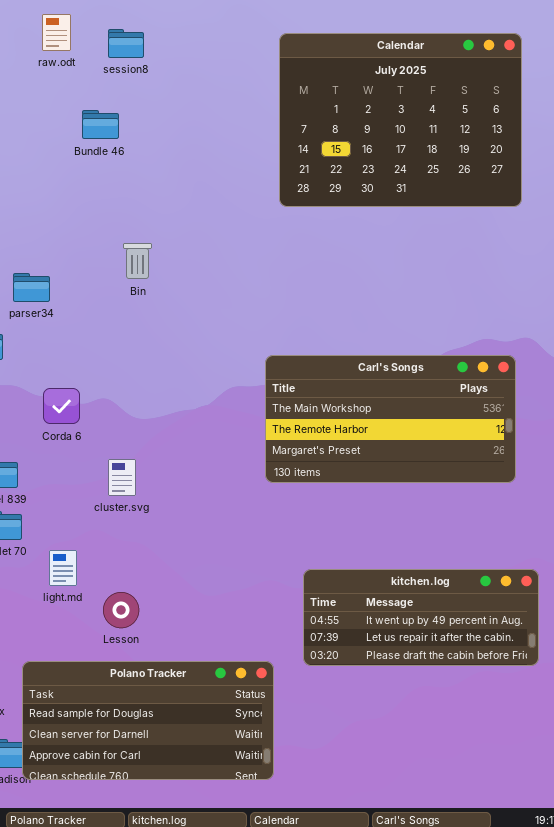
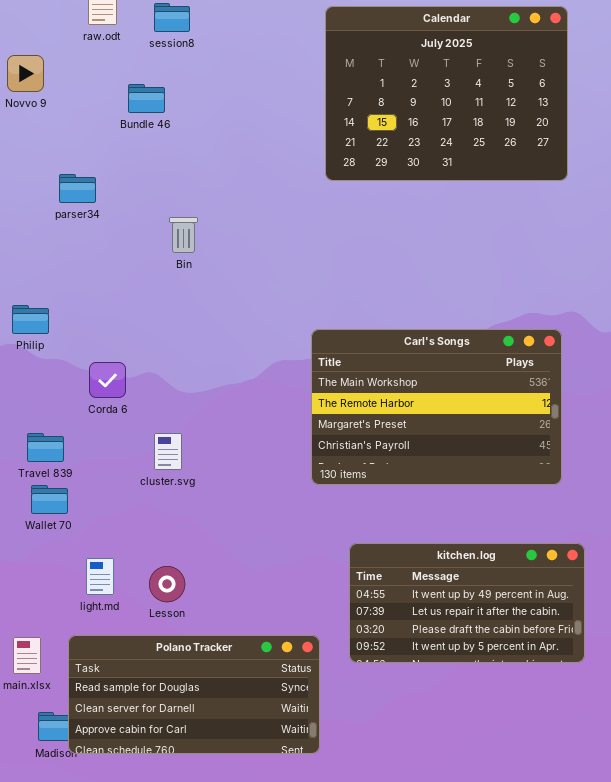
parser34: [13,273,50,302] -> [59,174,96,203], moved
Carl's Songs: [265,355,516,483] -> [311,329,562,485], resized
light.md: [49,550,77,586] -> [86,558,114,595], moved
kitchen.log: [303,569,539,666] -> [349,543,585,663], resized

